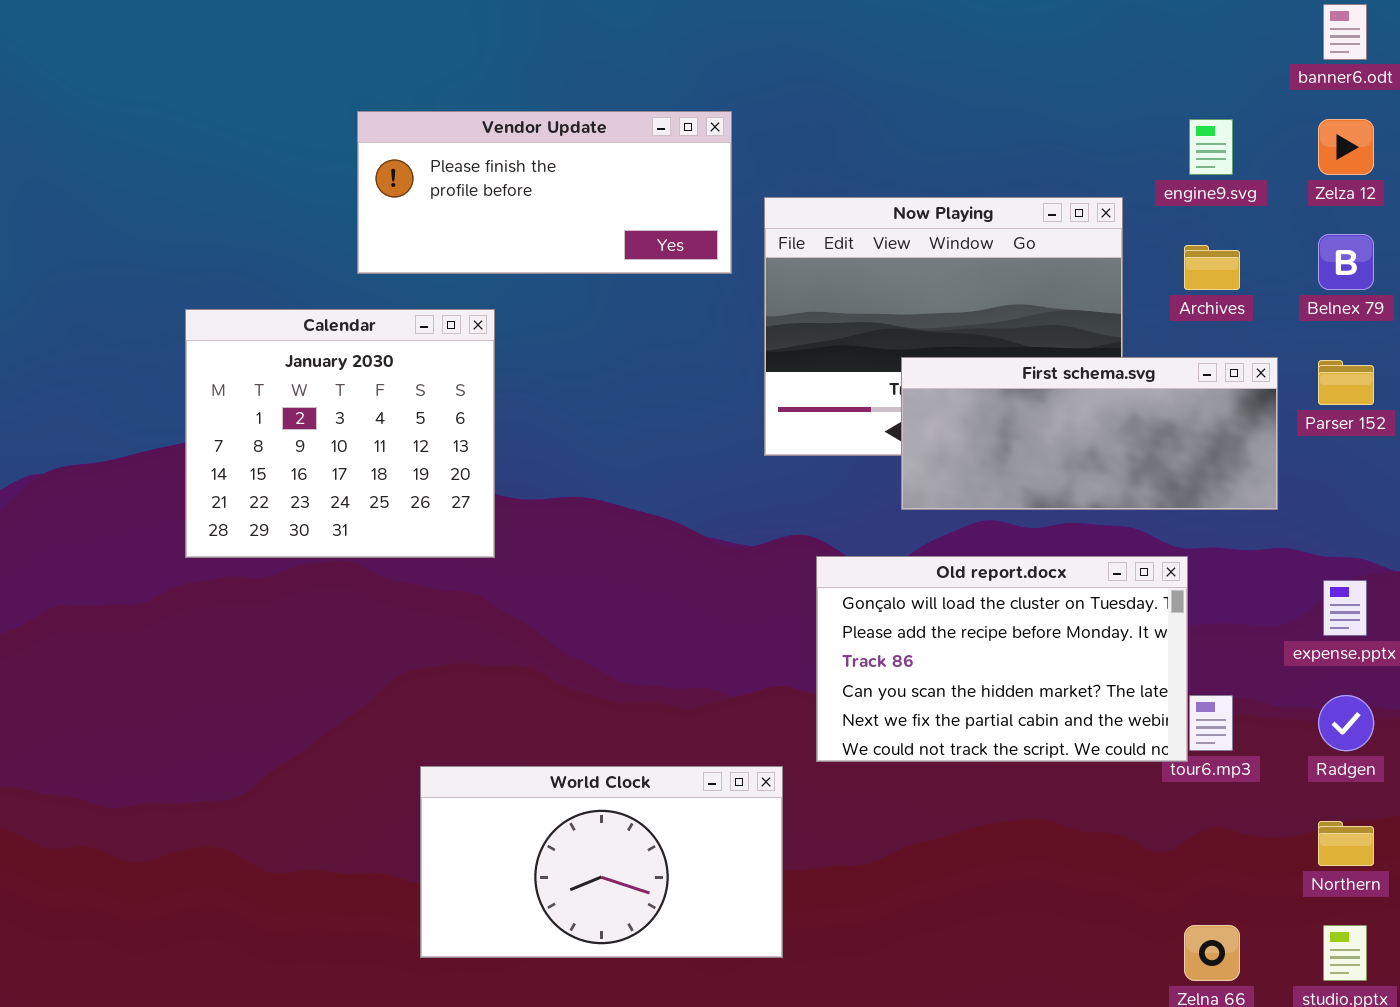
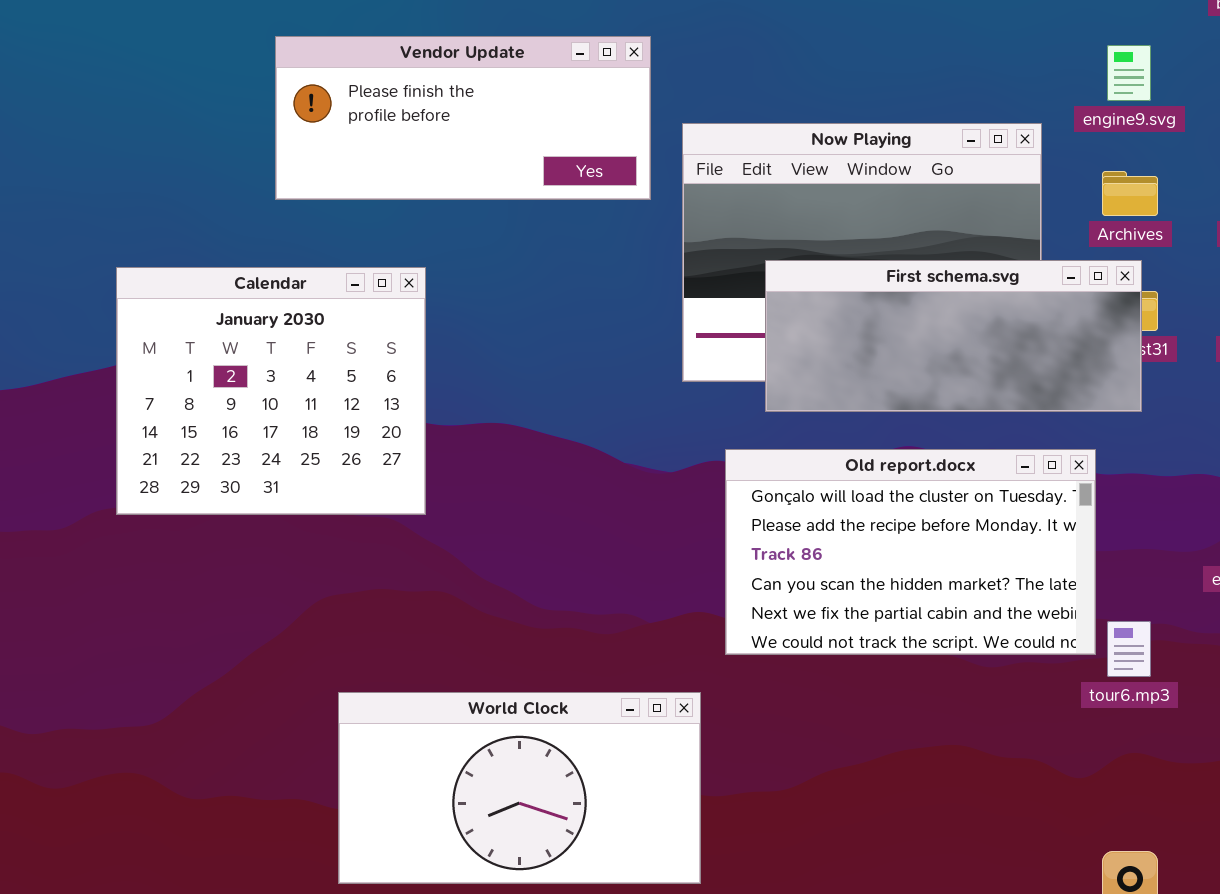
Calendar: [185,309,495,558] -> [116,267,426,515], moved
First schema.svg: [901,357,1278,510] -> [765,260,1142,412], moved
Old report.docx: [816,556,1188,762] -> [725,449,1096,655], moved

